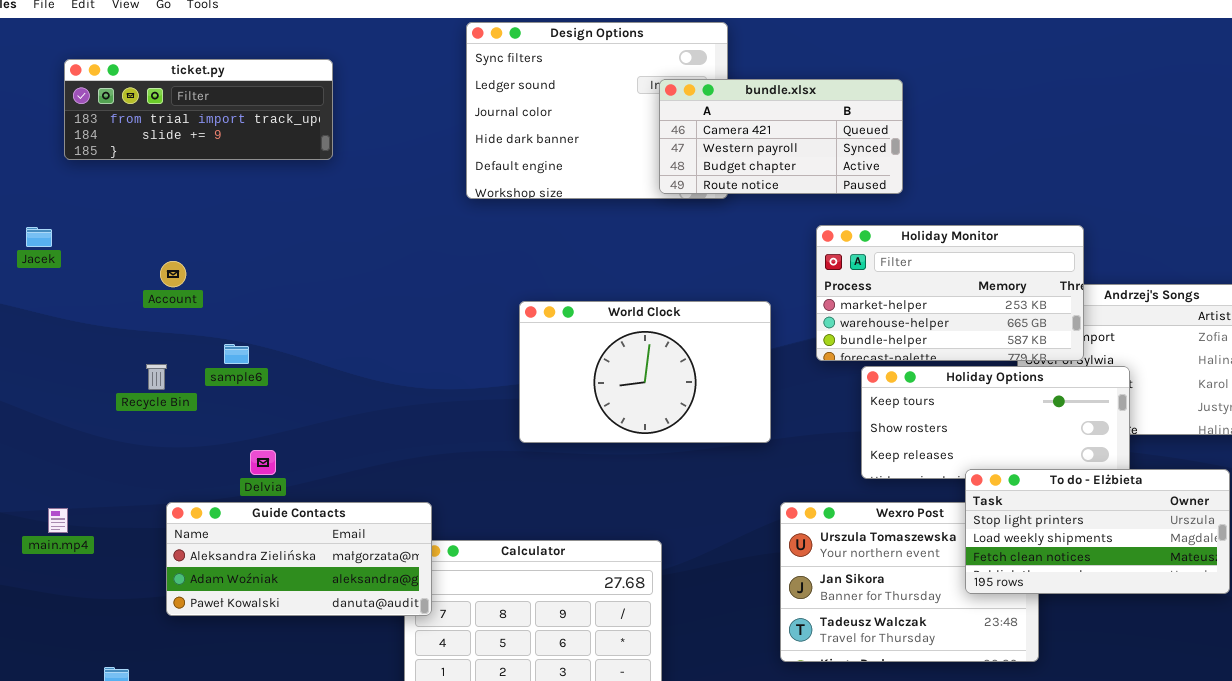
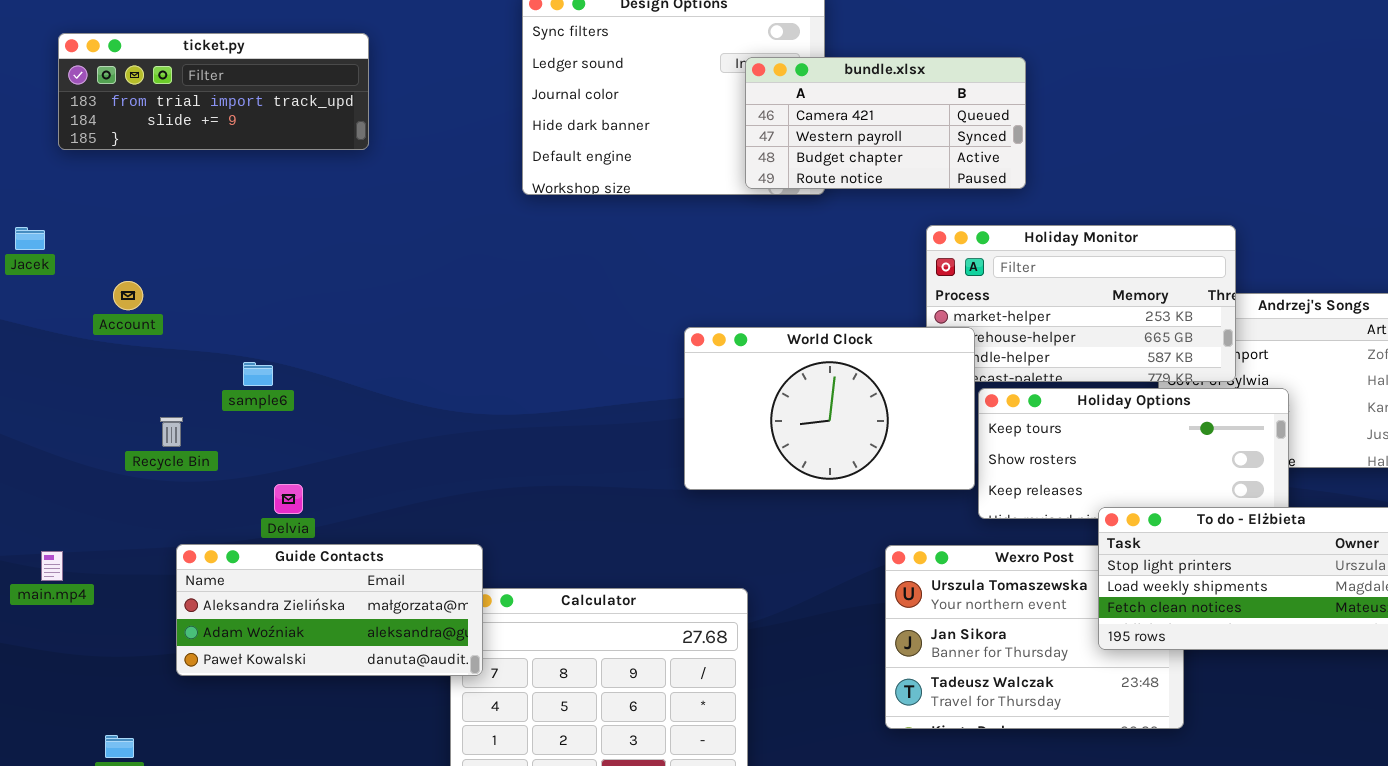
Account: [160,261,186,287] -> [113,281,143,310], moved
World Clock: [519,301,771,443] -> [684,327,975,490], moved
Recycle Bin: [146,364,167,390] -> [160,417,183,447], moved

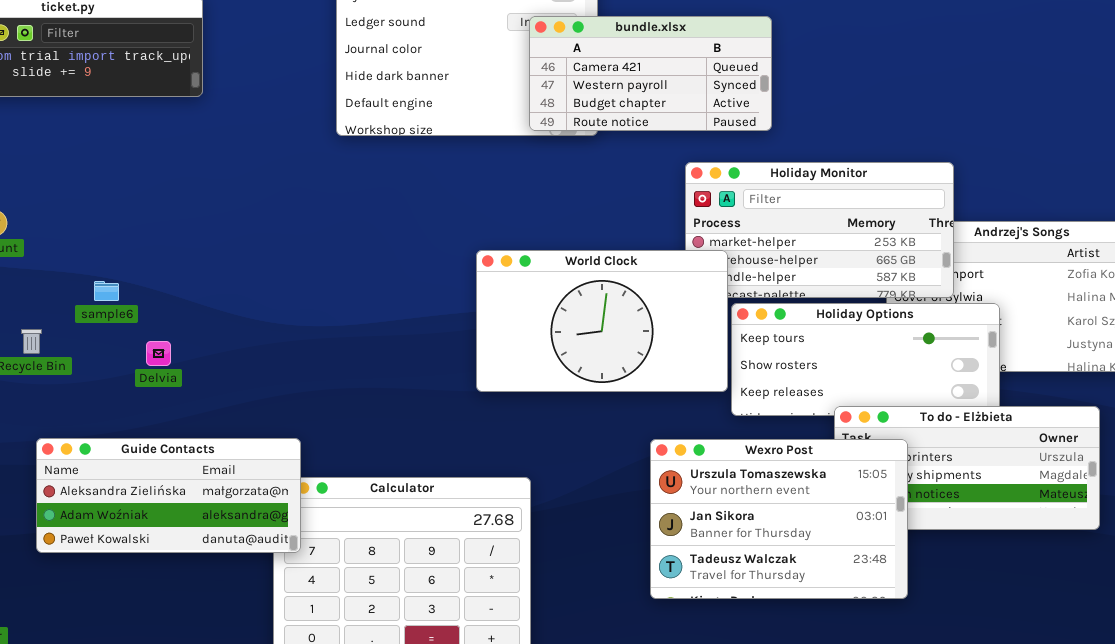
Delvia: [274,484,303,514] -> [146,341,171,366], moved
Wexro Post: [885,545,1184,729] -> [650,439,908,599], raised

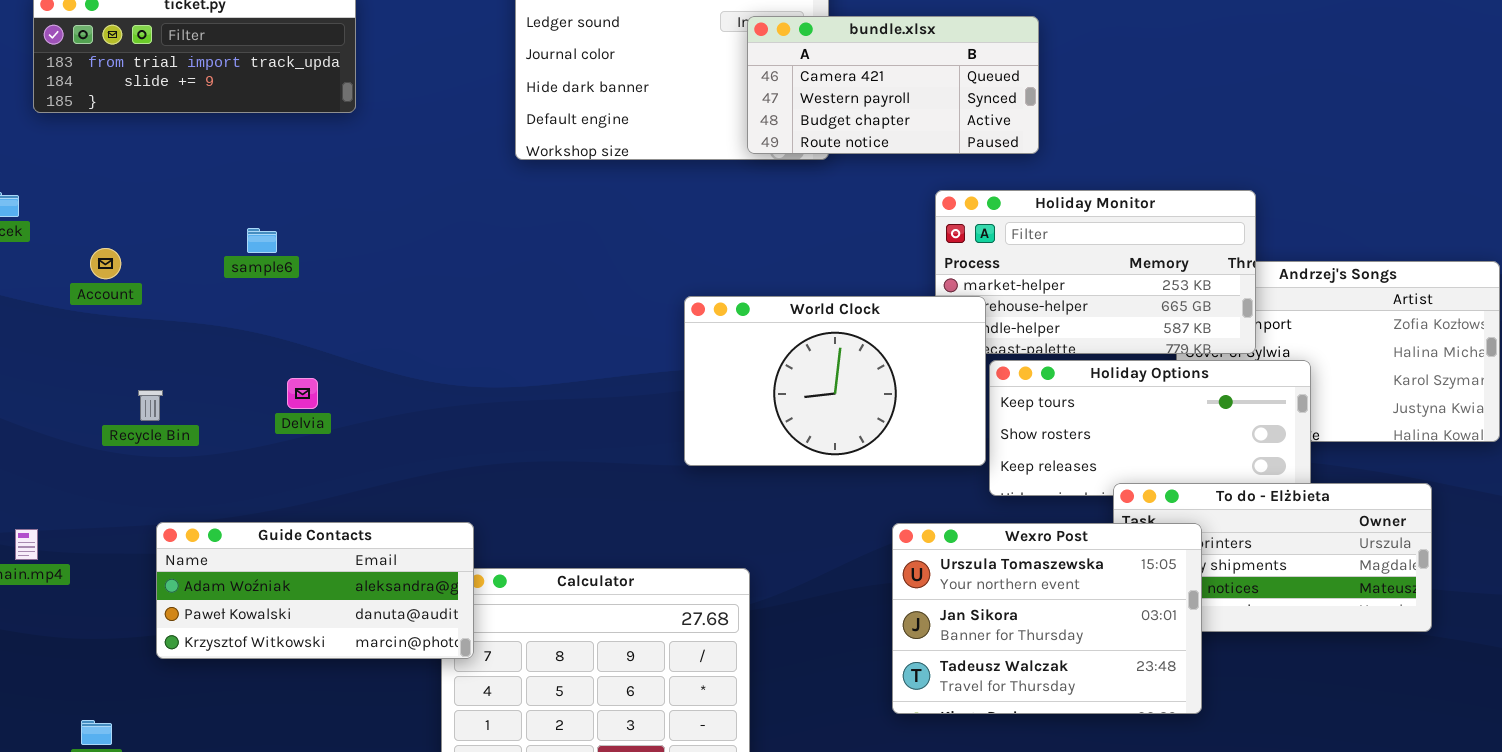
sample6: [94,281,119,301] -> [247,228,277,253], moved
Delvia: [146,341,171,366] -> [287,378,318,409], moved
Guide Contacts: [36,438,301,553] -> [156,522,474,659], scrolled down 1 row

